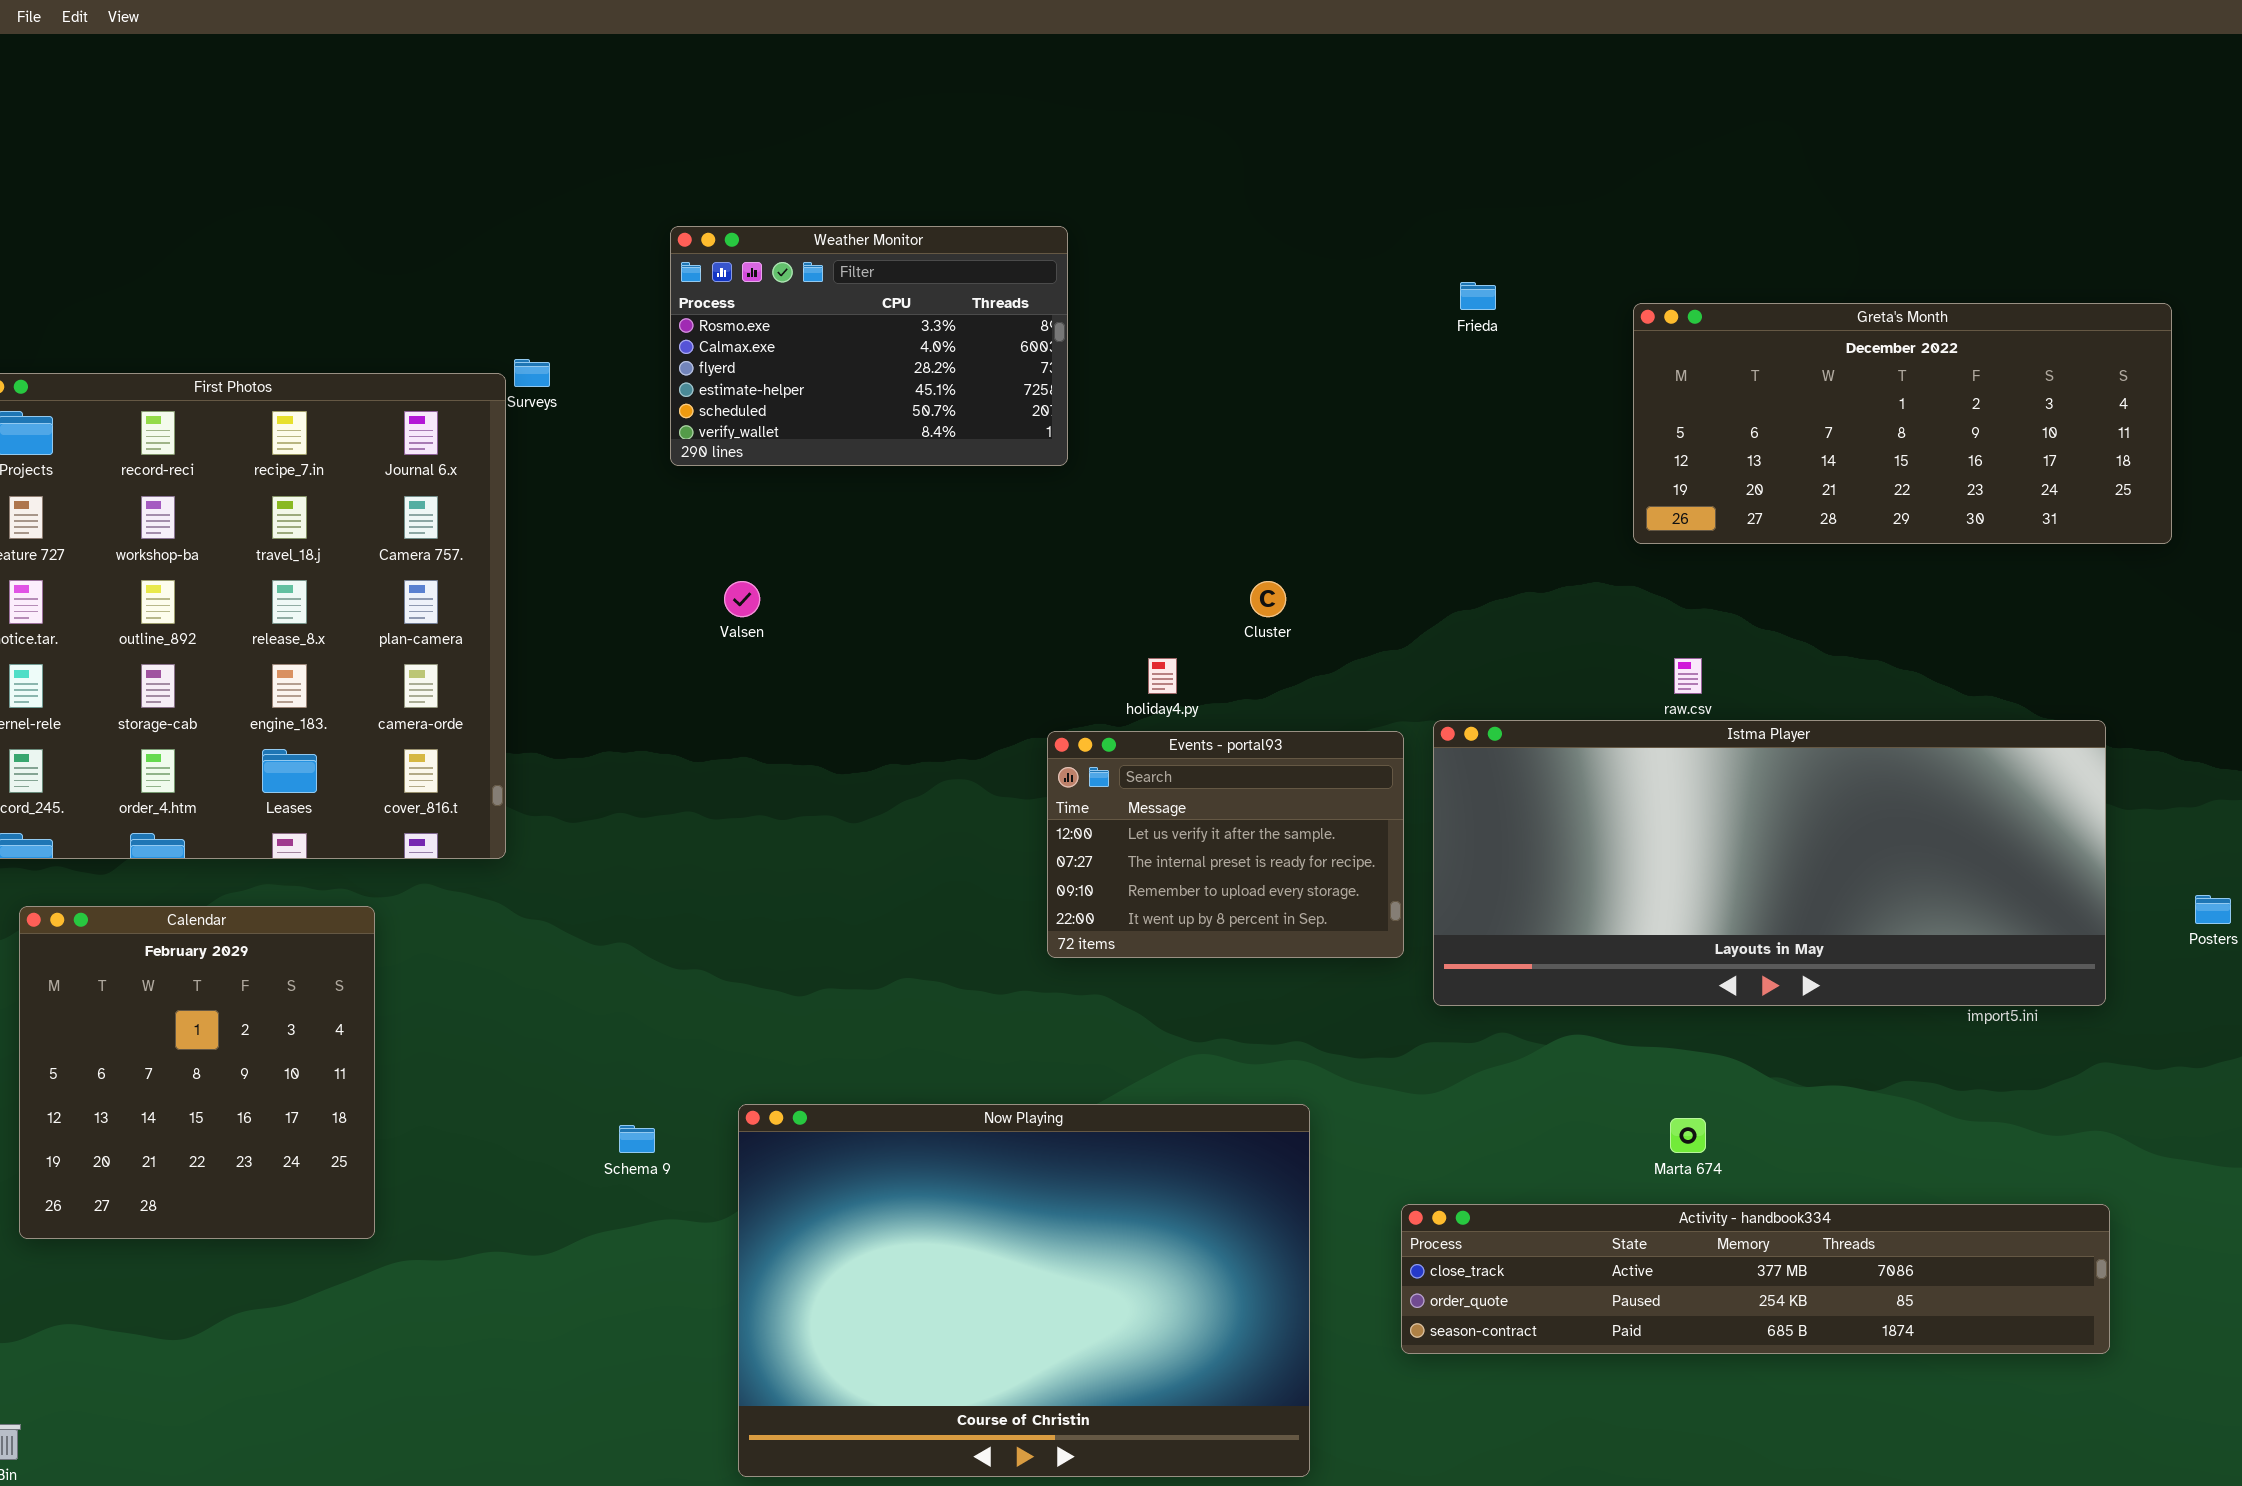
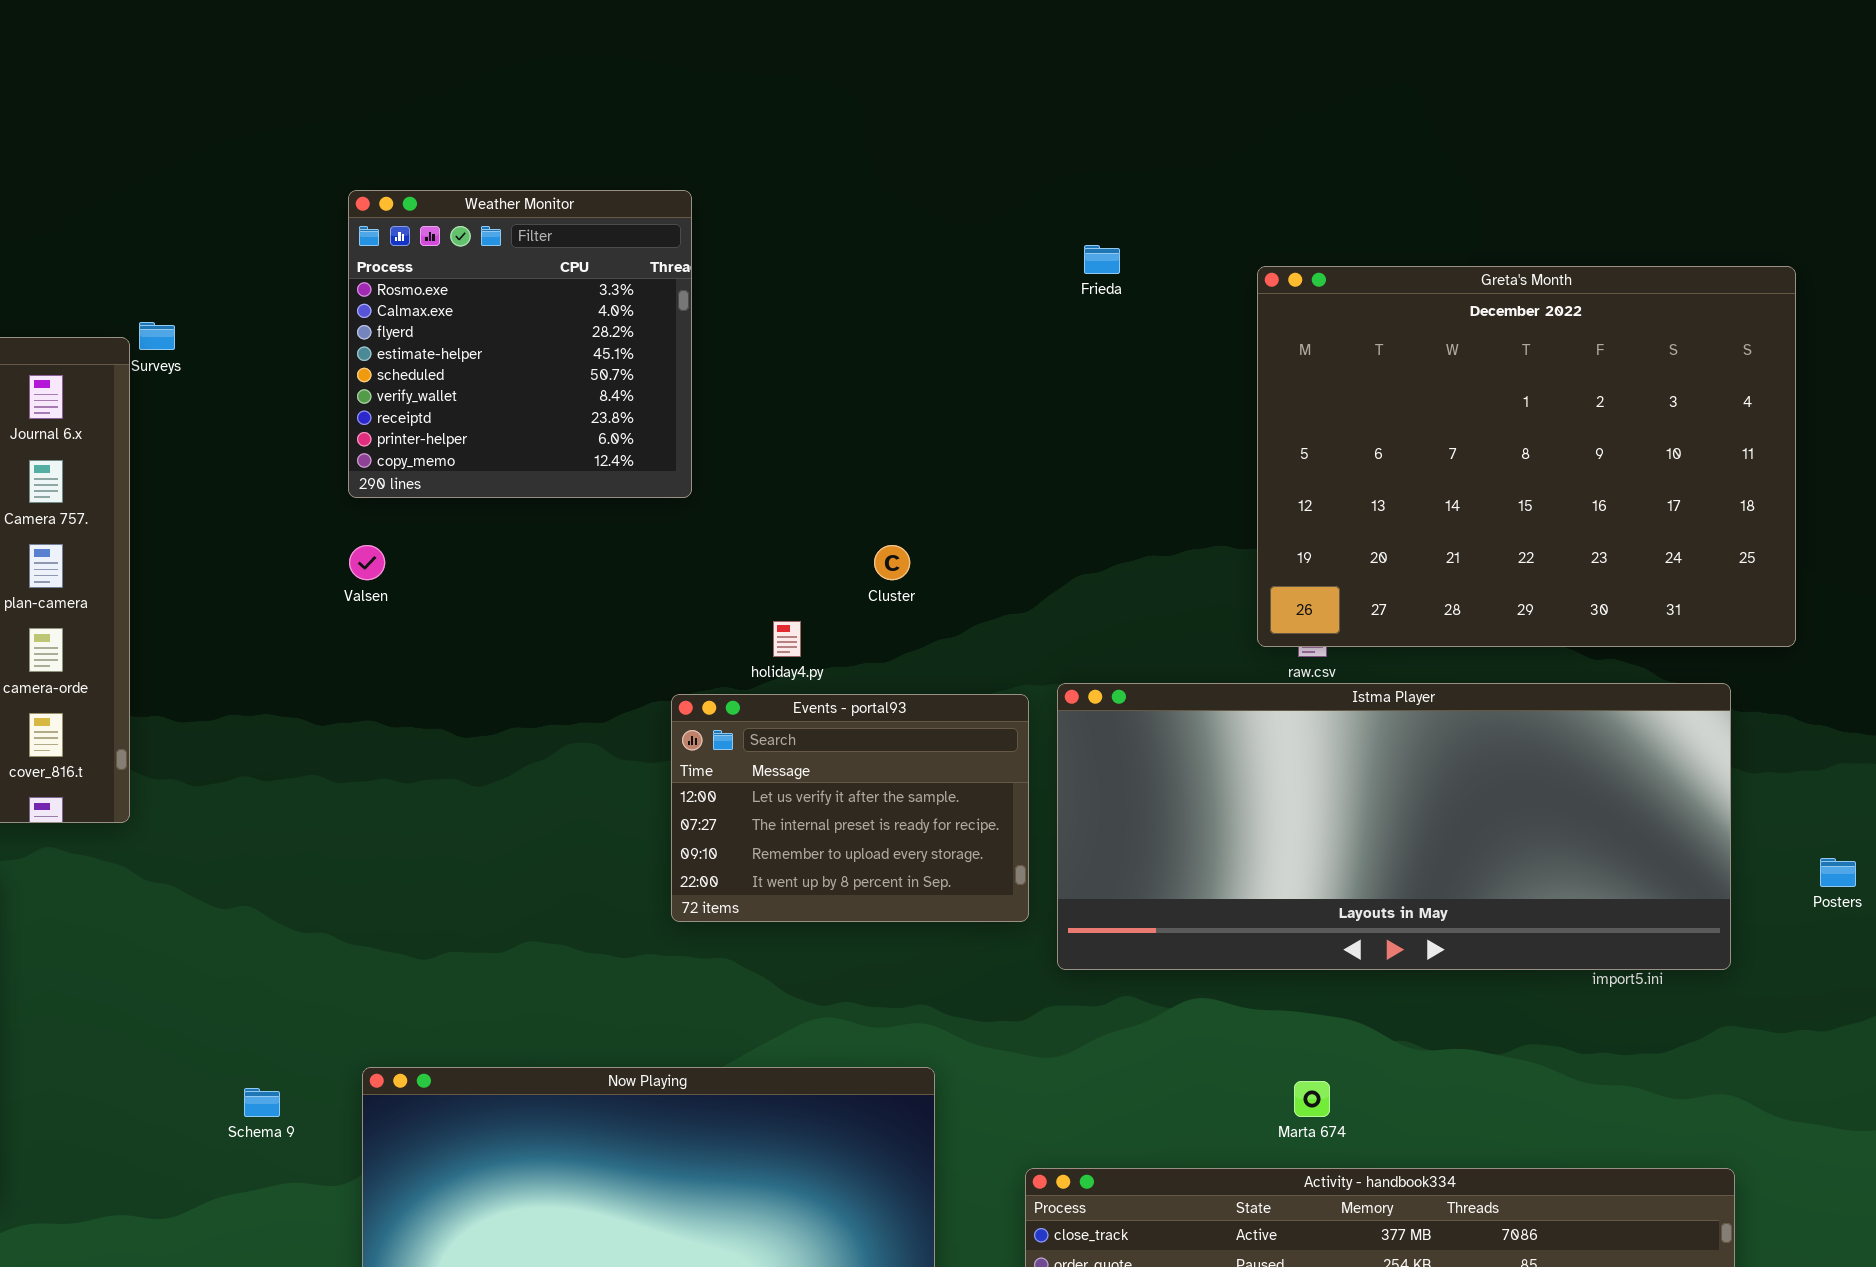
Weather Monitor: [670,226,1068,466] -> [348,190,692,498], resized
Greta's Month: [1633,303,2172,544] -> [1257,266,1796,647], resized

